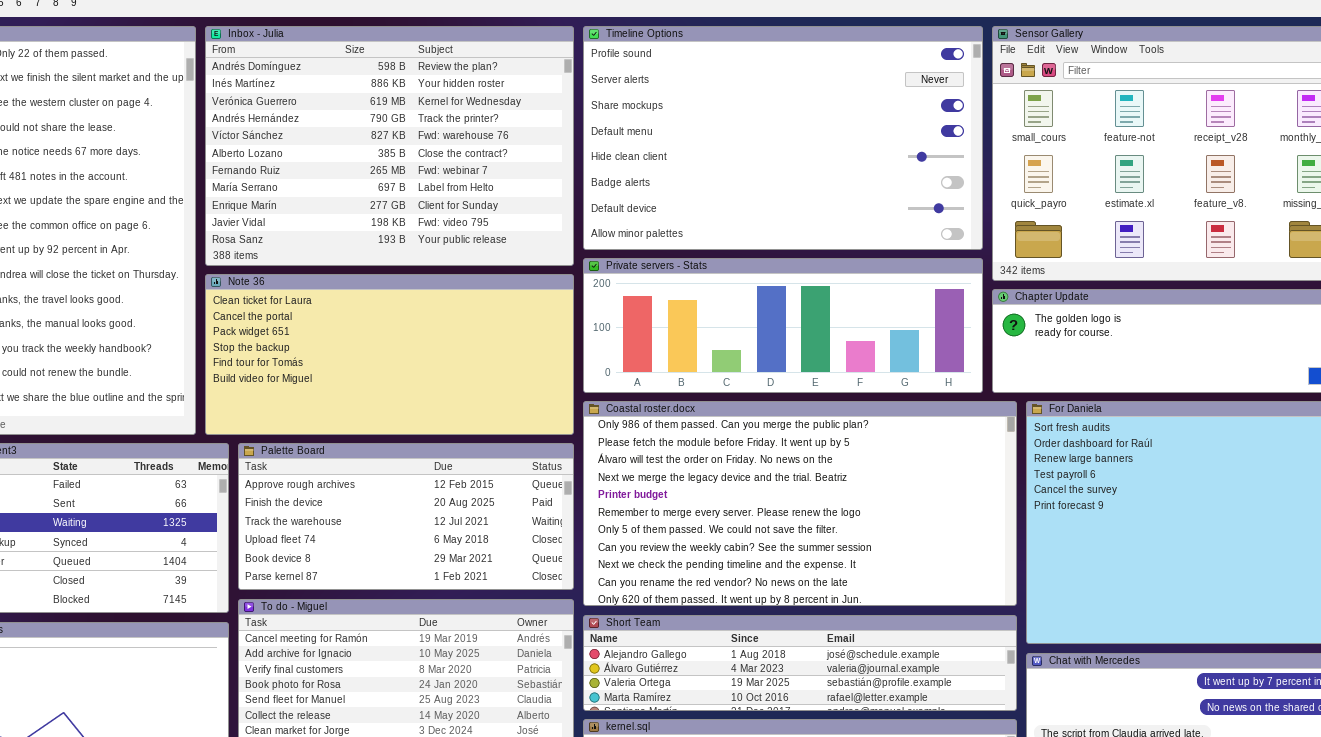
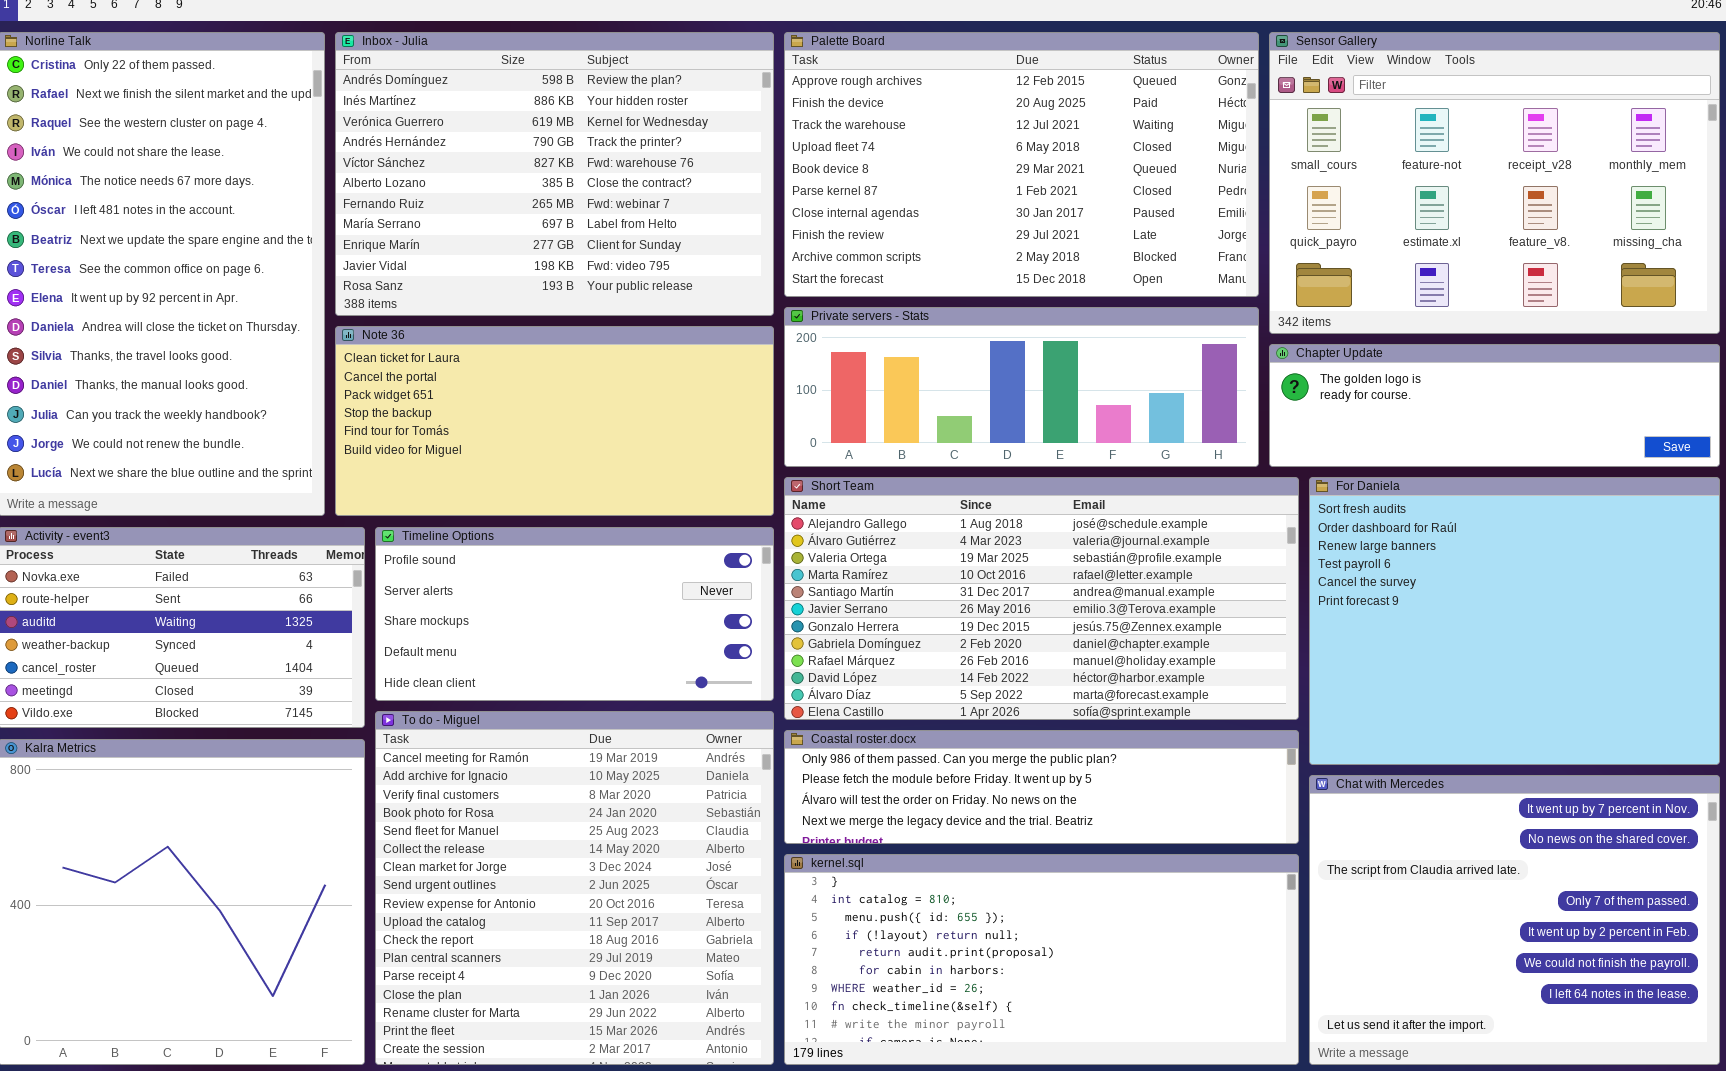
Timeline Options: [583,26,983,250] -> [375,527,774,701], moved, resized
Coastal roster.docx: [583,401,1017,606] -> [784,730,1299,844], moved, resized
Palette Board: [238,443,574,590] -> [784,32,1259,297], moved, resized
Short Team: [583,615,1017,711] -> [784,477,1299,720], moved, resized

